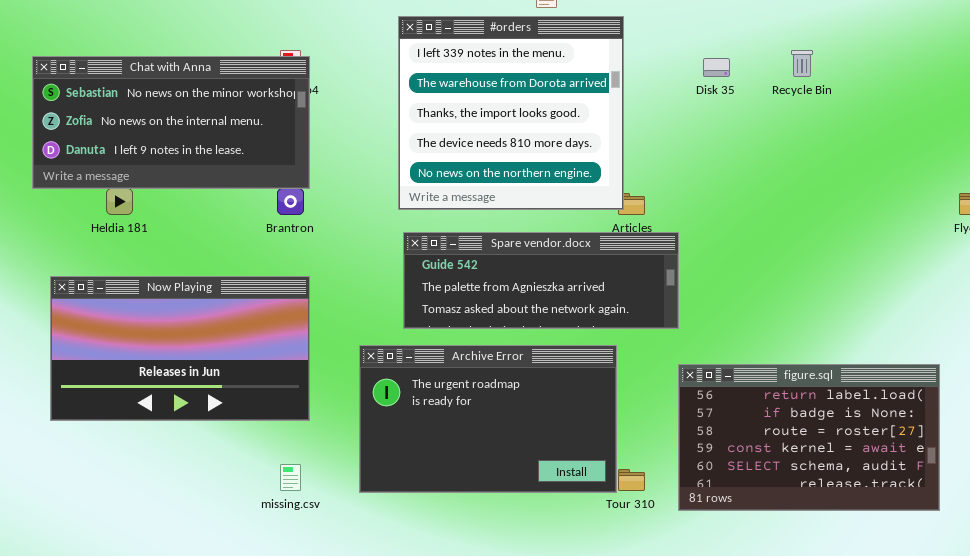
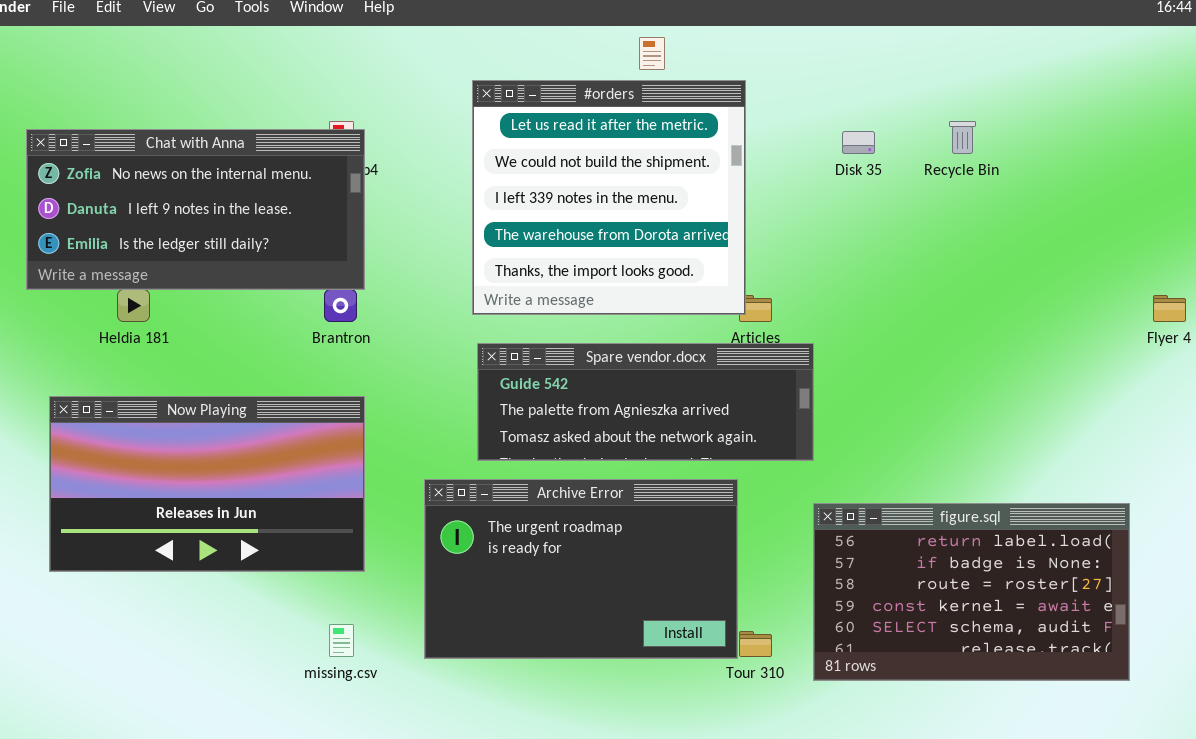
#orders: [398,16,624,210] -> [472,80,746,315], scrolled up 2 rows
Chat with Anna: [32,56,310,189] -> [26,129,365,290], scrolled down 1 row

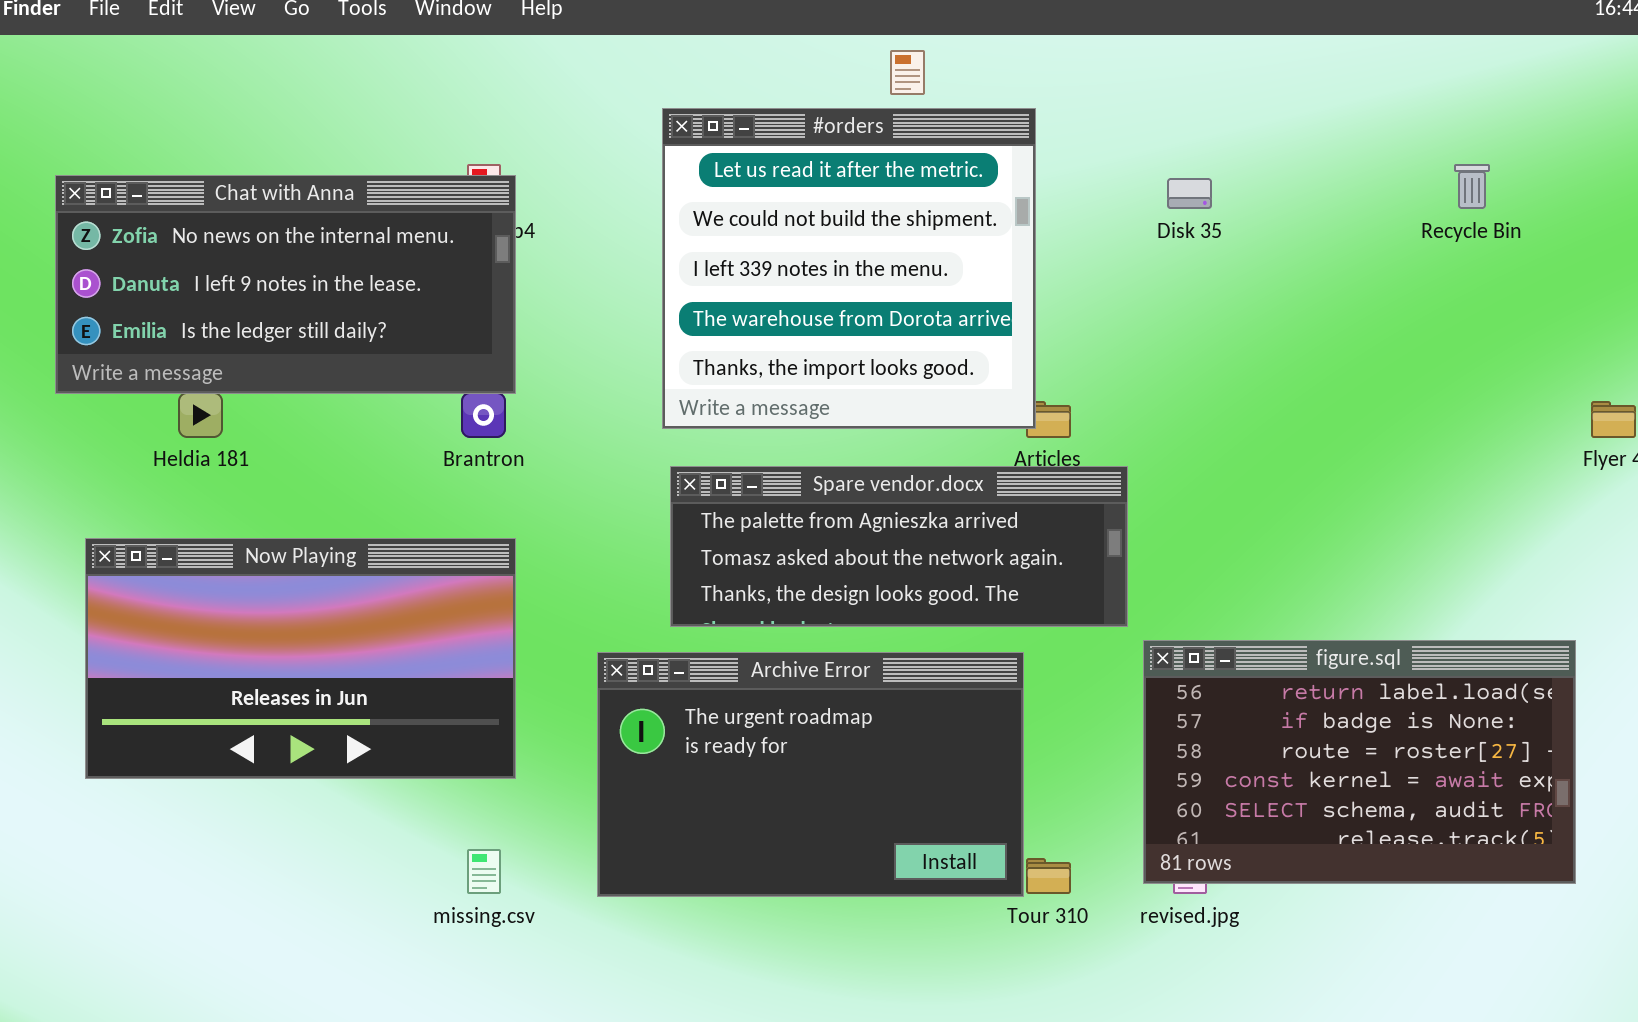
Recycle Bin: [949,121,976,154] -> [1454,164,1490,209], moved
Spare vendor.docx: [477,343,814,461] -> [670,466,1128,627], scrolled down 1 row
figure.sql: [813,503,1130,681] -> [1143,640,1576,884], moved

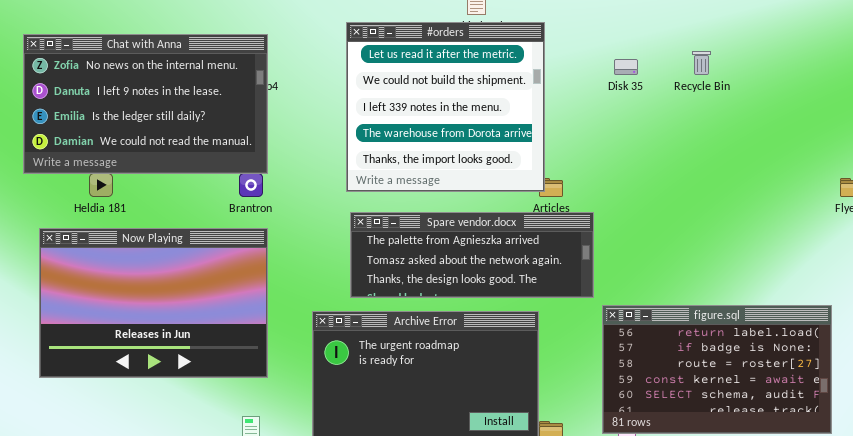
Recycle Bin: [1454,164,1490,209] -> [692,51,711,75], moved
Chat with Anna: [55,175,516,394] -> [23,34,268,174], resized
Now Playing: [85,538,516,779] -> [39,228,268,378], resized

